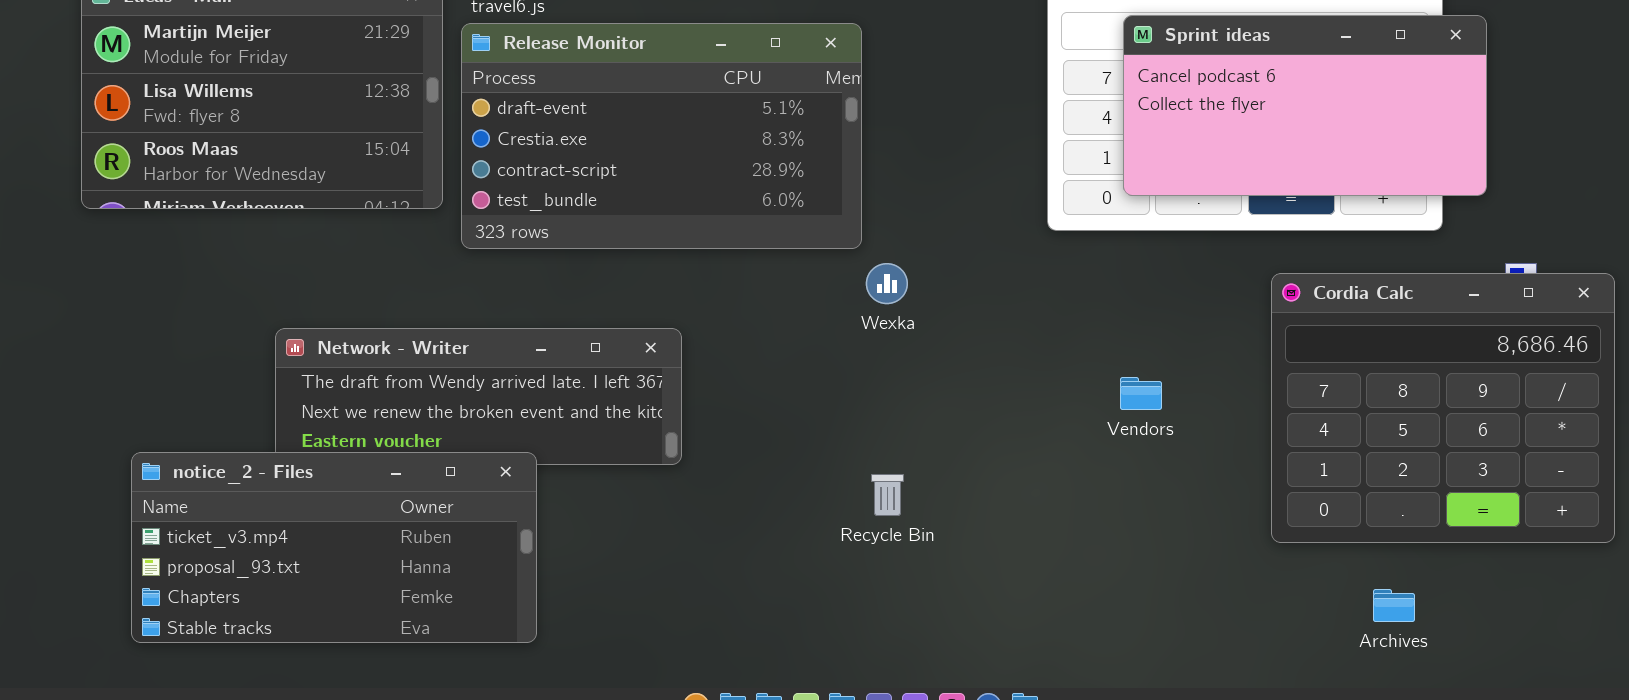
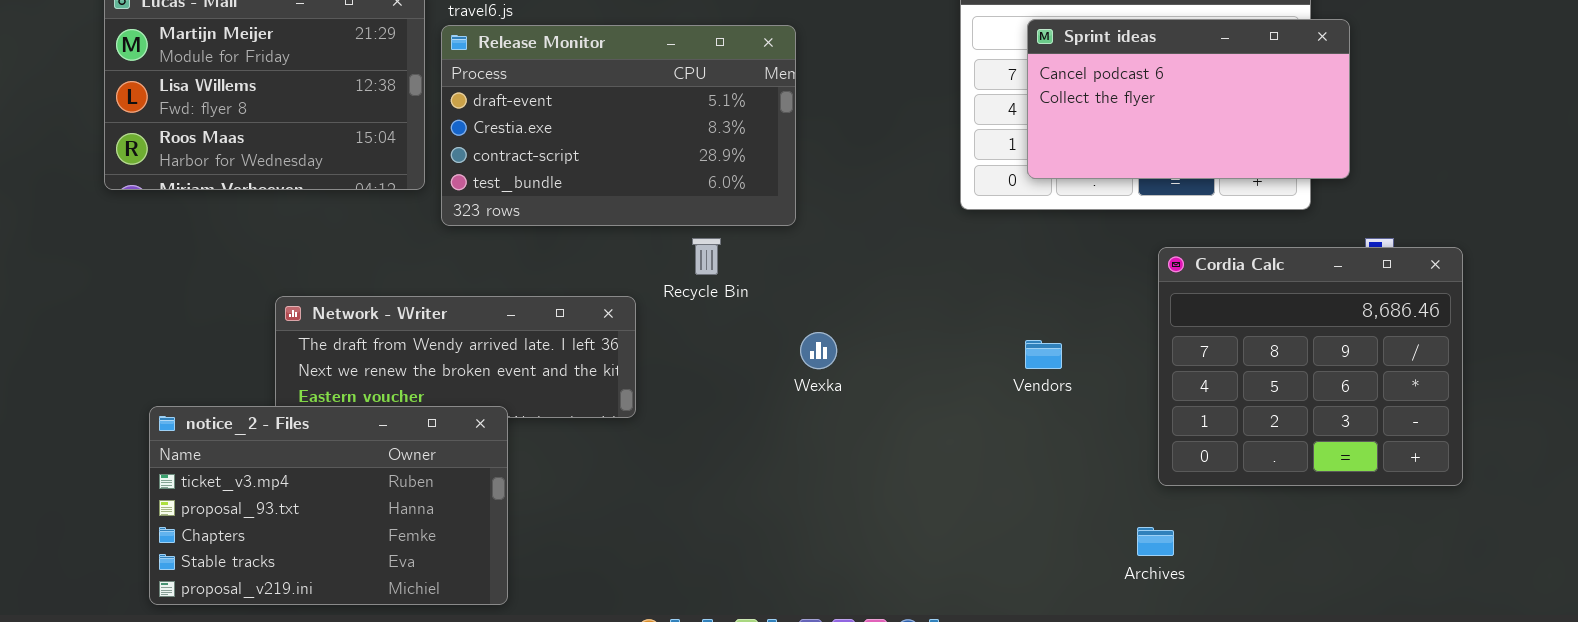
Wexka: [866,263,908,304] -> [800,332,837,369], moved
notice_2 - Files: [131,452,537,643] -> [149,406,508,605], resized
Recycle Bin: [871,474,904,516] -> [692,238,721,275], moved
Archives: [1373,589,1415,622] -> [1137,527,1174,556], moved

